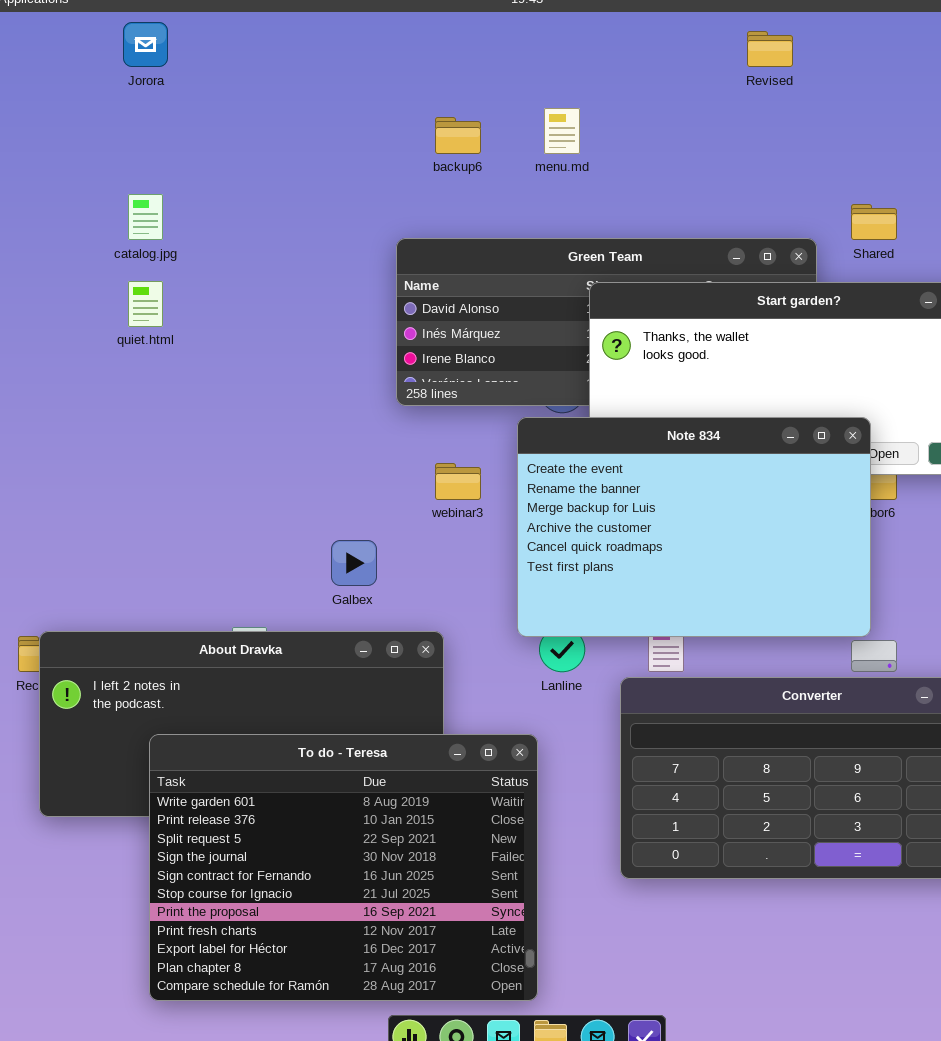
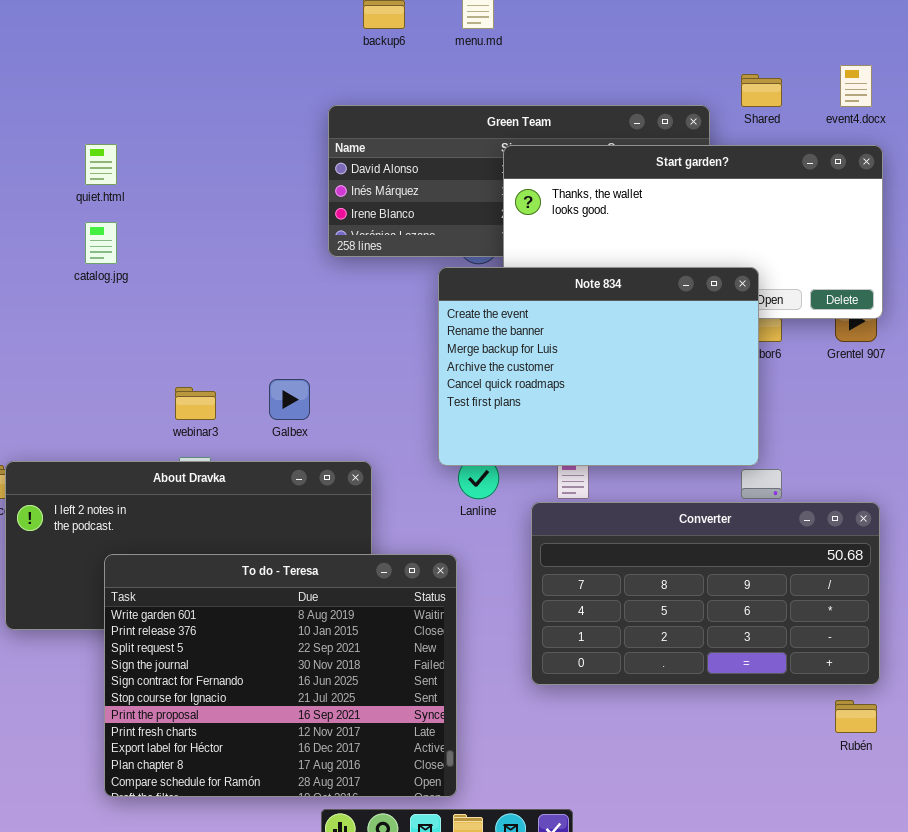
catalog.jpg: [128,194,163,240] -> [85,222,117,264], moved
webinar3: [435,463,481,500] -> [175,387,216,420], moved

